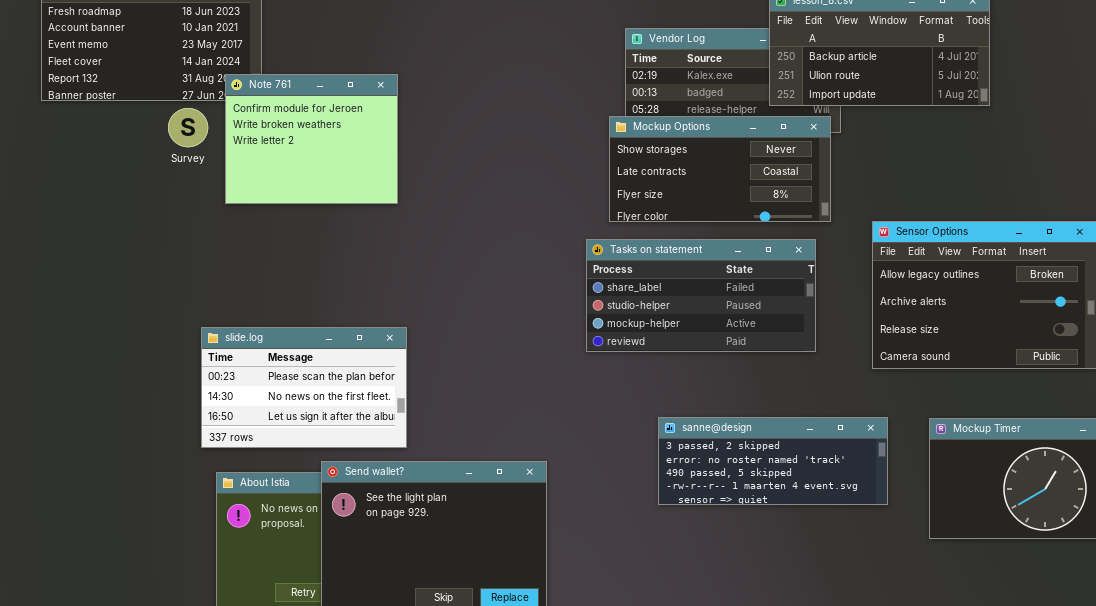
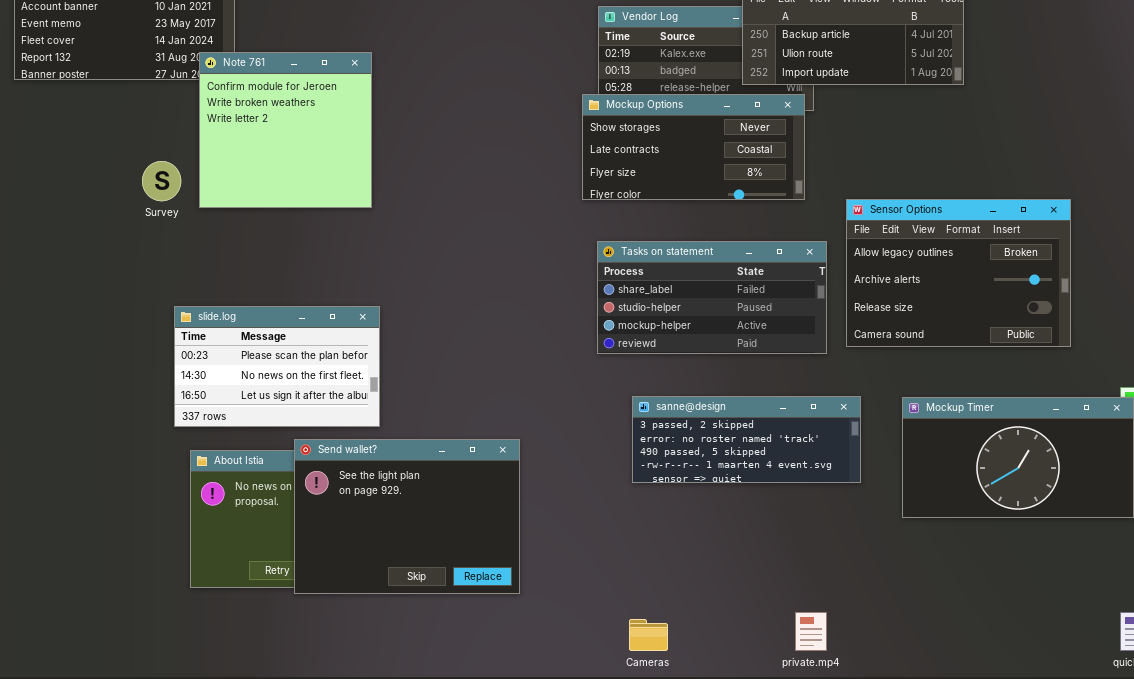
Note 761: [225,74,398,204] -> [199,52,372,208], resized
Survey: [168,108,208,147] -> [142,161,181,201], moved
Tasks on statement: [586,239,816,352] -> [597,241,827,354], moved

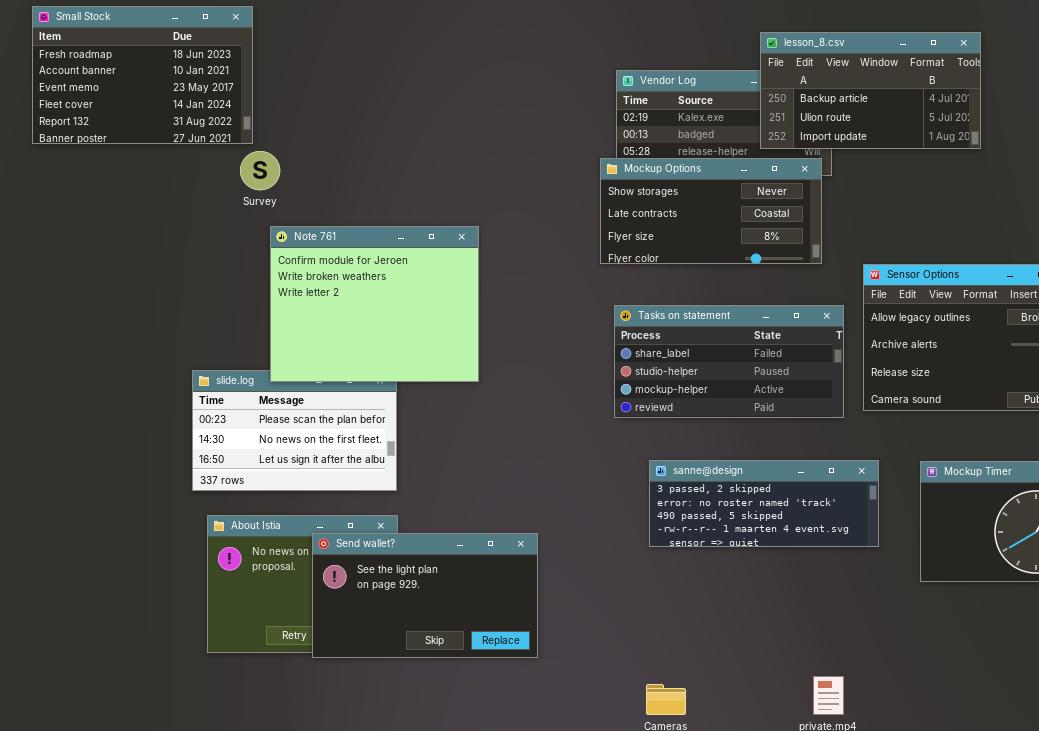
Note 761: [199,52,372,208] -> [270,226,479,382], moved, resized
Survey: [142,161,181,201] -> [240,151,280,190], moved
Send wallet?: [294,439,520,594] -> [312,533,538,658], resized

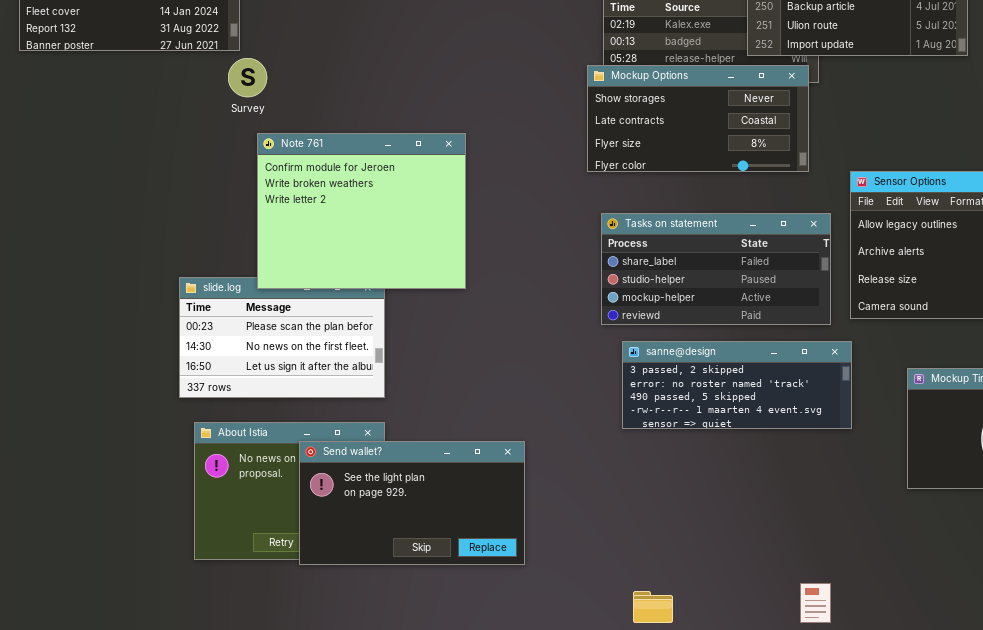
sanne@design: [649,460,879,547] -> [622,341,852,429], moved

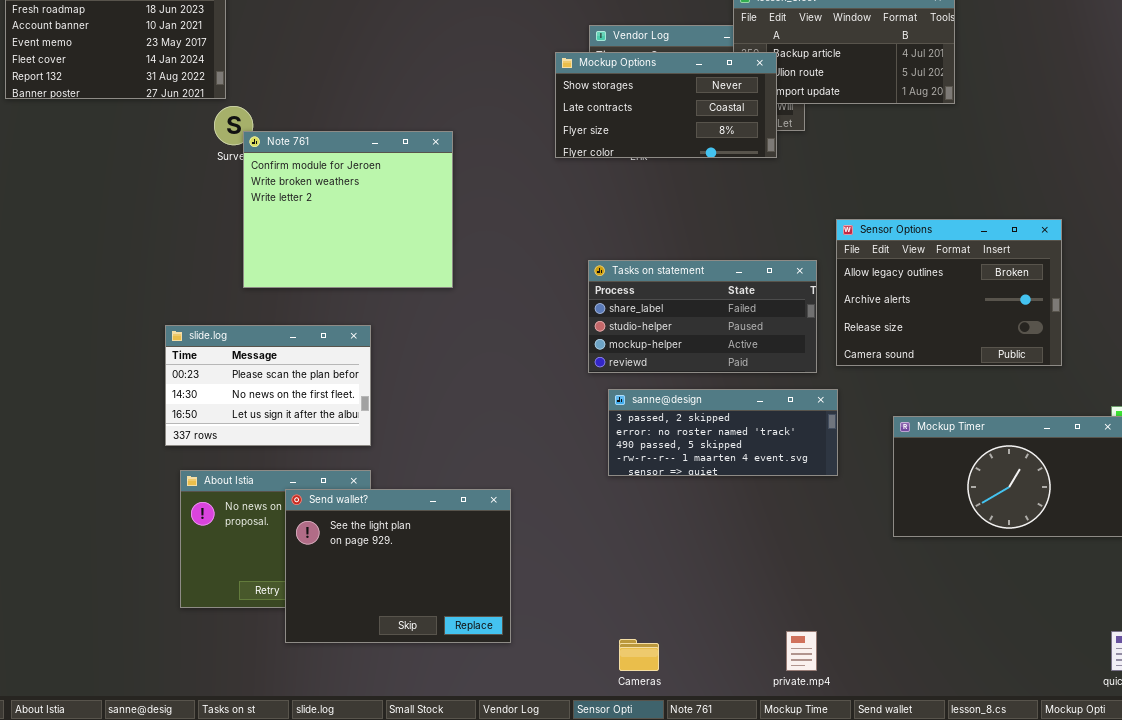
Mockup Options: [587,65,809,172] -> [555,52,777,158], moved
Note 761: [257,133,466,289] -> [243,131,453,288], moved
Send wallet?: [299,441,525,565] -> [285,489,511,643], resized

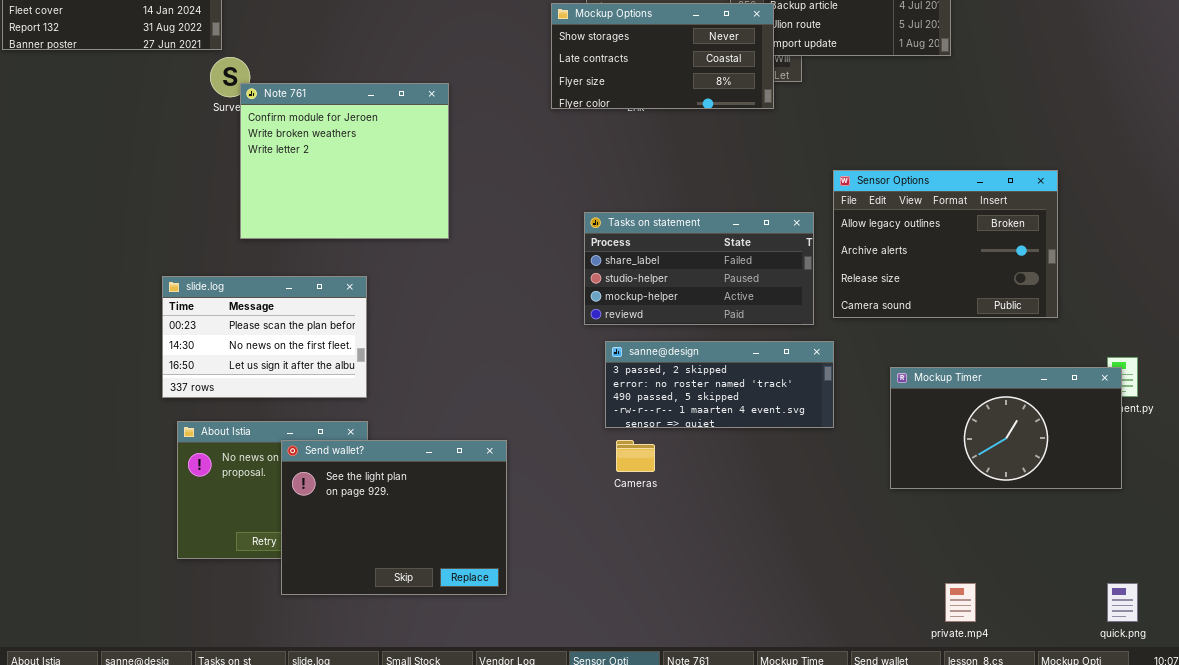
private.mp4: [786,631,817,671] -> [945,583,976,622], moved
Cameras: [619,639,659,671] -> [616,440,655,472], moved

